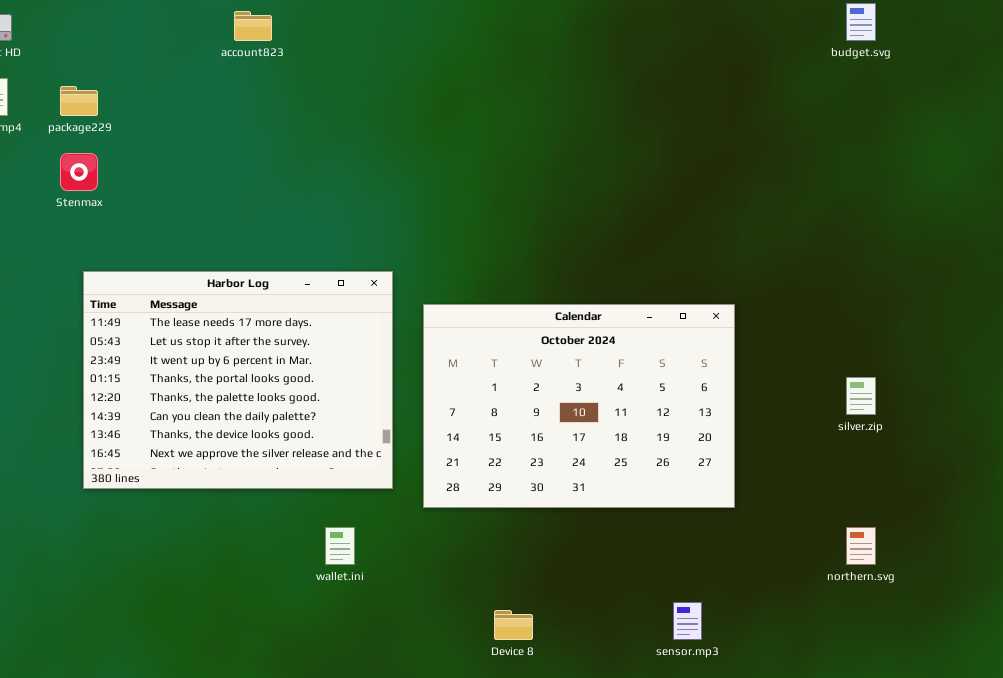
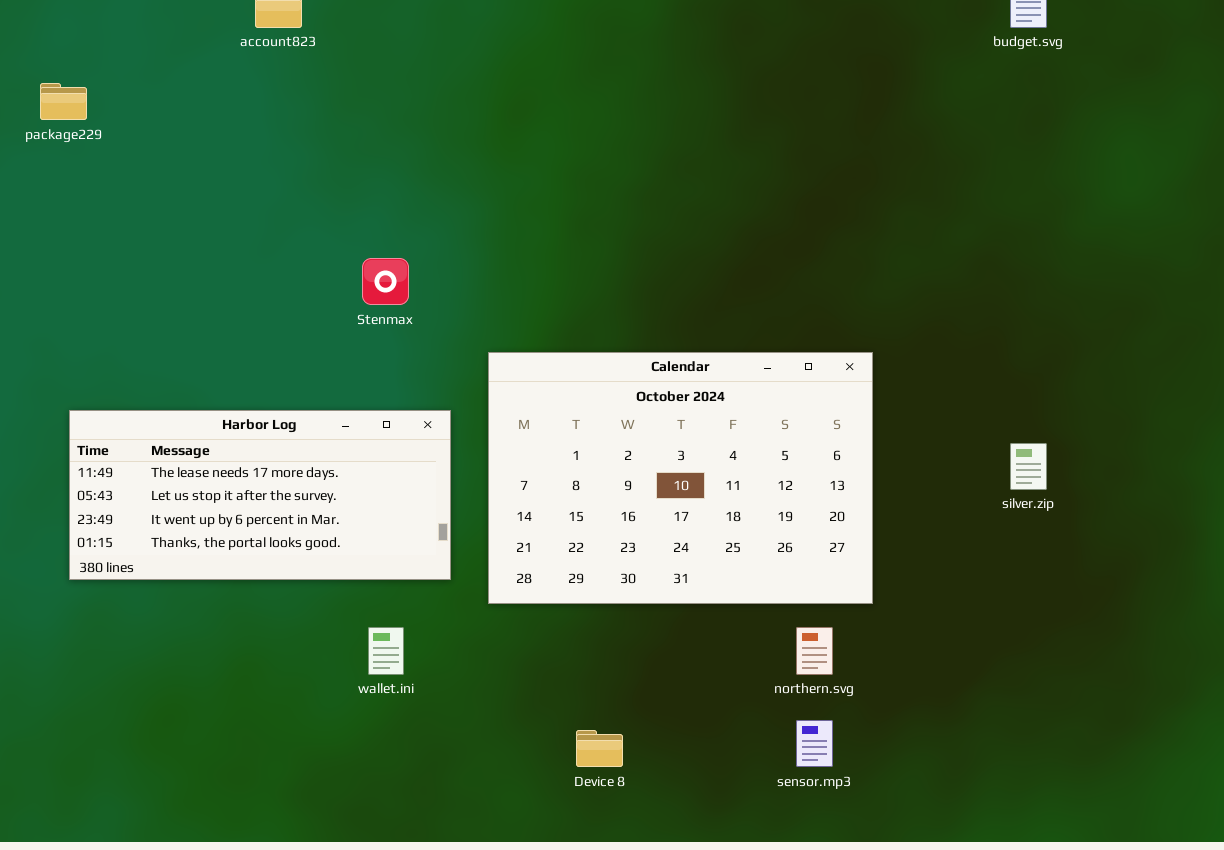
Stenmax: [60,153,98,191] -> [362,258,409,305], moved
Harbor Log: [83,271,393,489] -> [69,410,451,580], resized
northern.svg: [846,527,876,565] -> [796,627,833,675], moved

